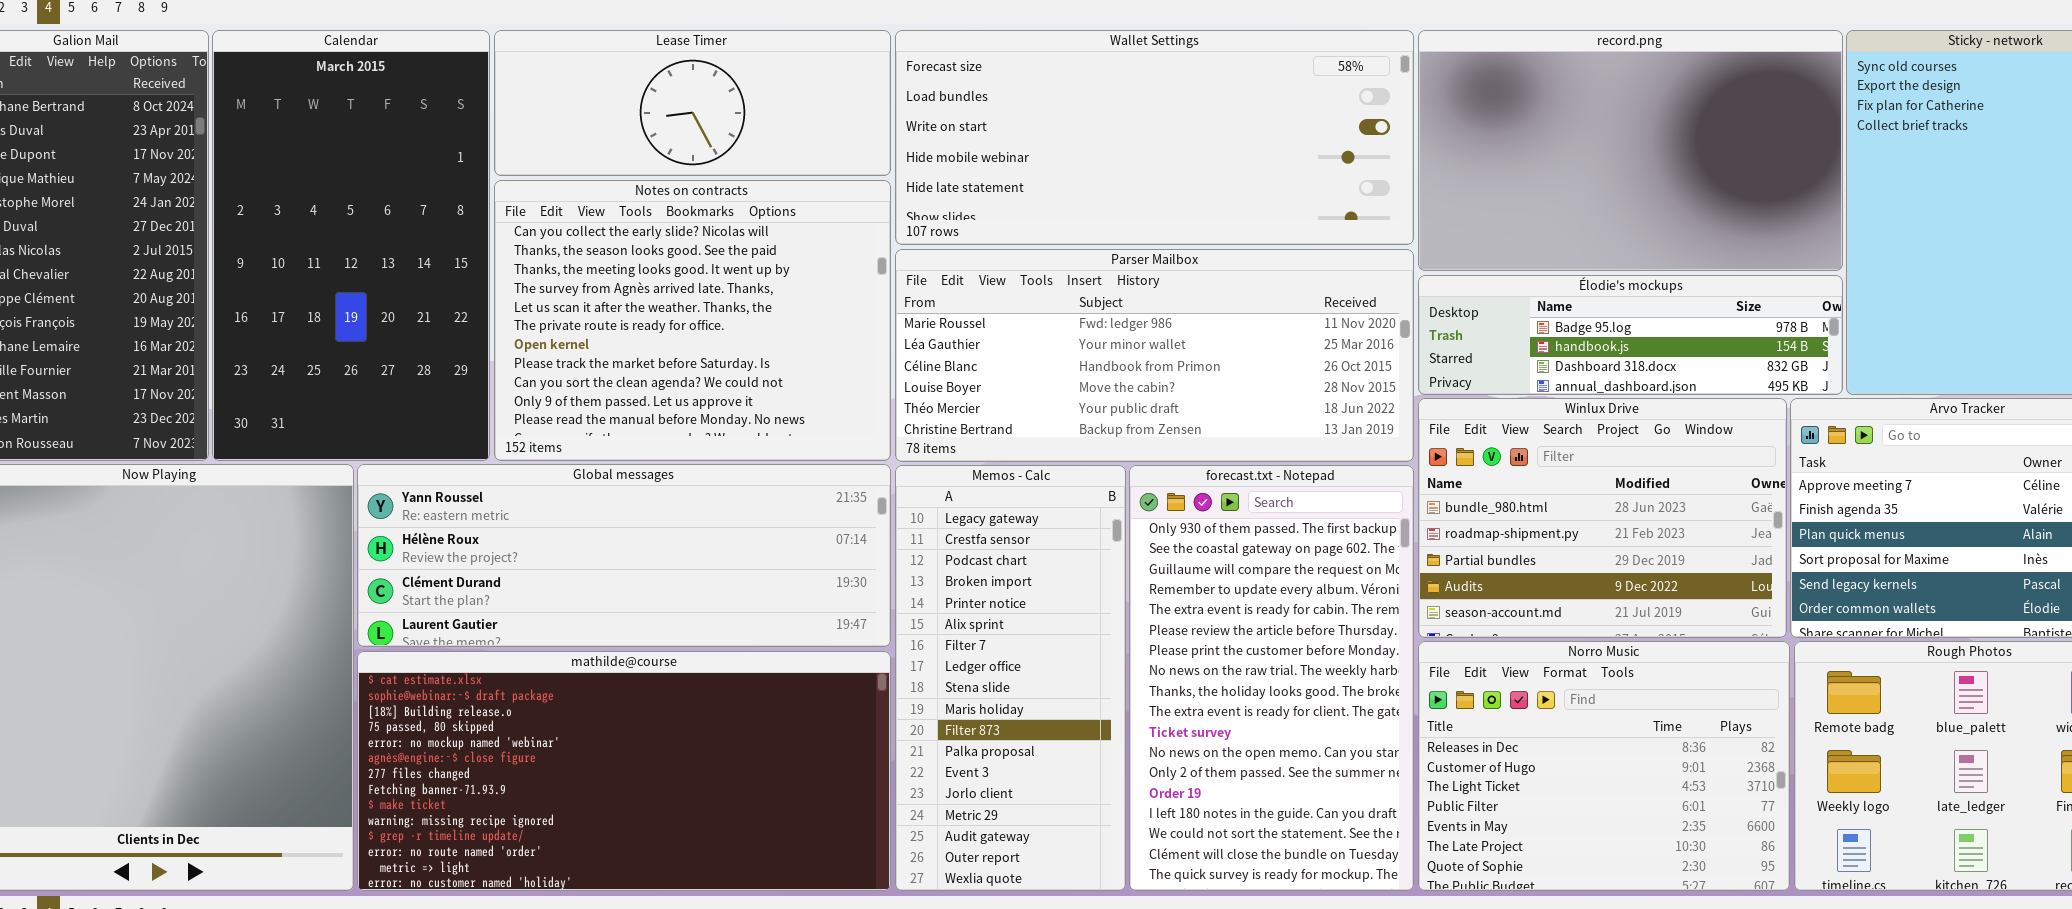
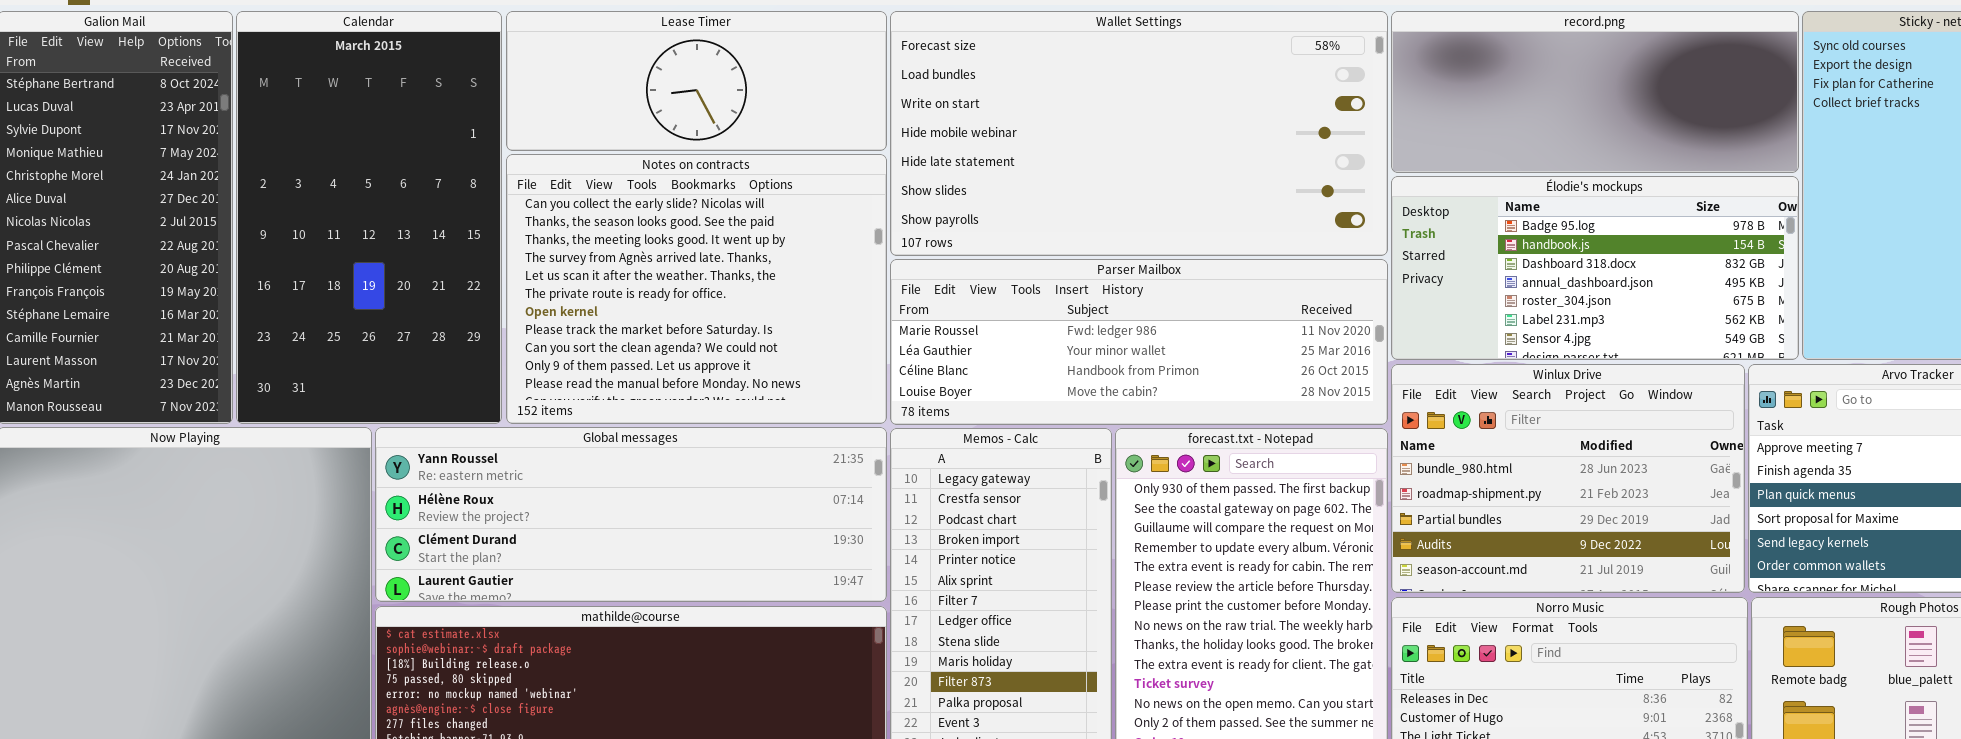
Wallet Settings: [895,30,1414,245] -> [890,11,1388,256], resized
record.png: [1418,30,1843,271] -> [1391,11,1799,173], resized
Parser Mailbox: [895,249,1414,462] -> [890,259,1388,425], resized
Élodie's mockups: [1418,275,1843,395] -> [1391,176,1799,360], resized

